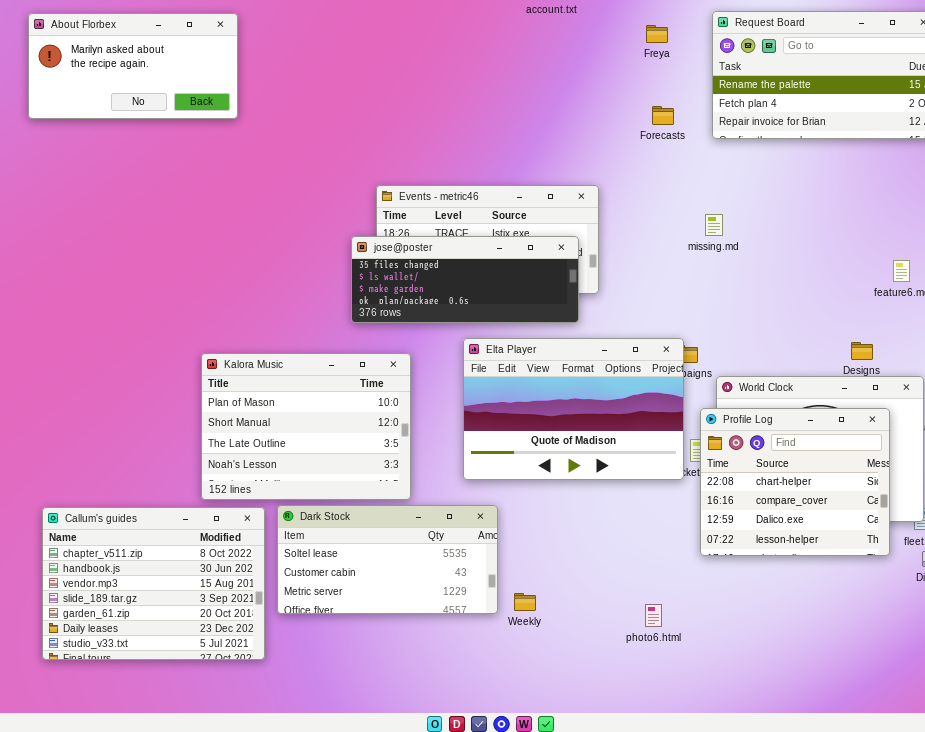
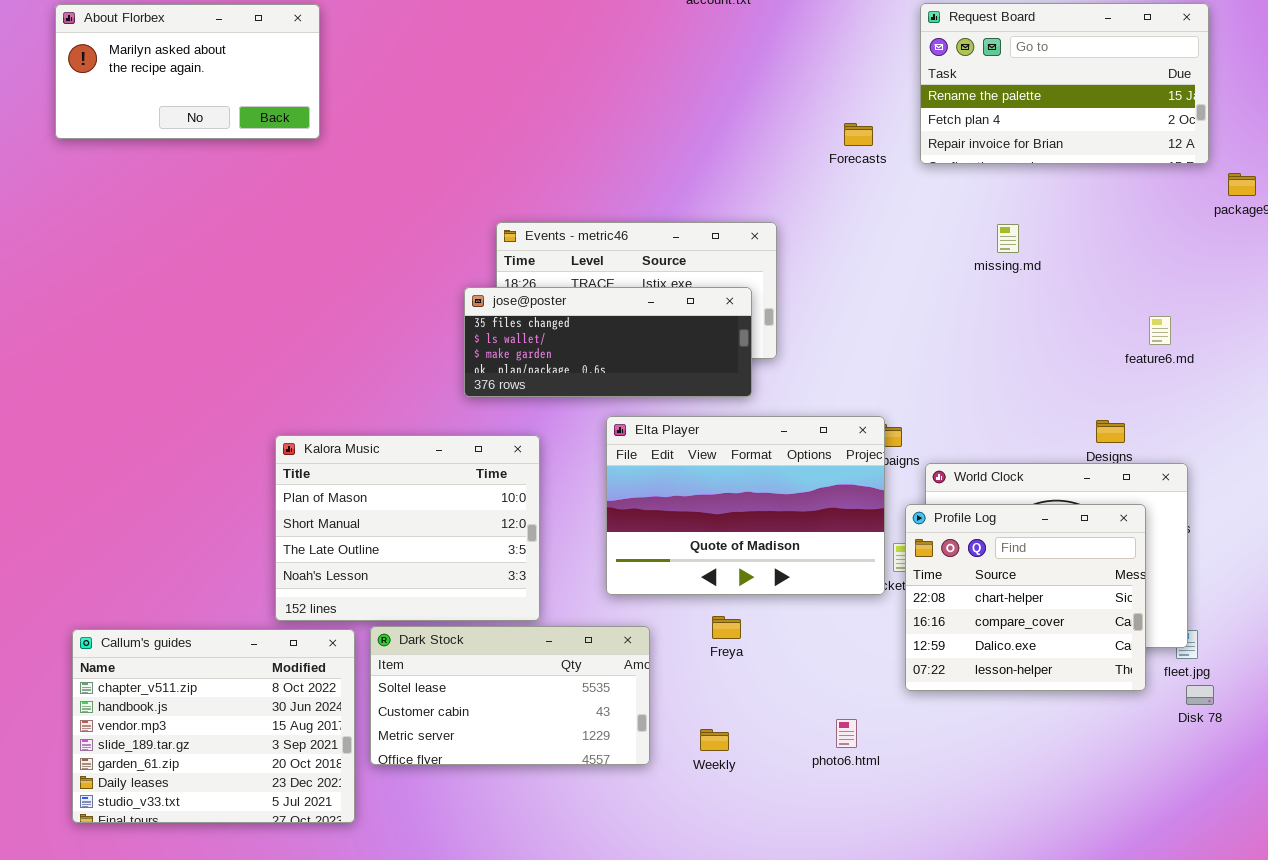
Freya: [646,25,668,43] -> [712,616,741,639], moved
missing.md: [705,214,723,236] -> [997,224,1019,253], moved
Weekly: [514,593,536,611] -> [700,729,729,751], moved
photo6.html: [645,604,662,627] -> [836,719,857,748], moved

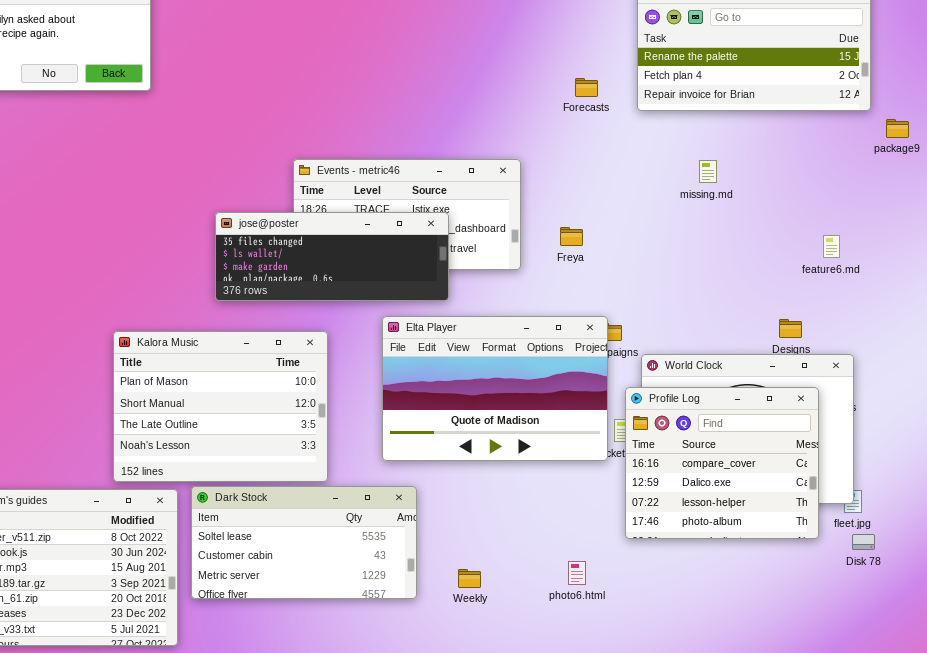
jose@poster: [464,287,752,397] -> [215,212,449,301], moved
Profile Log: [905,504,1146,691] -> [625,387,819,539], scrolled down 1 row
Freya: [712,616,741,639] -> [560,227,583,246], moved

